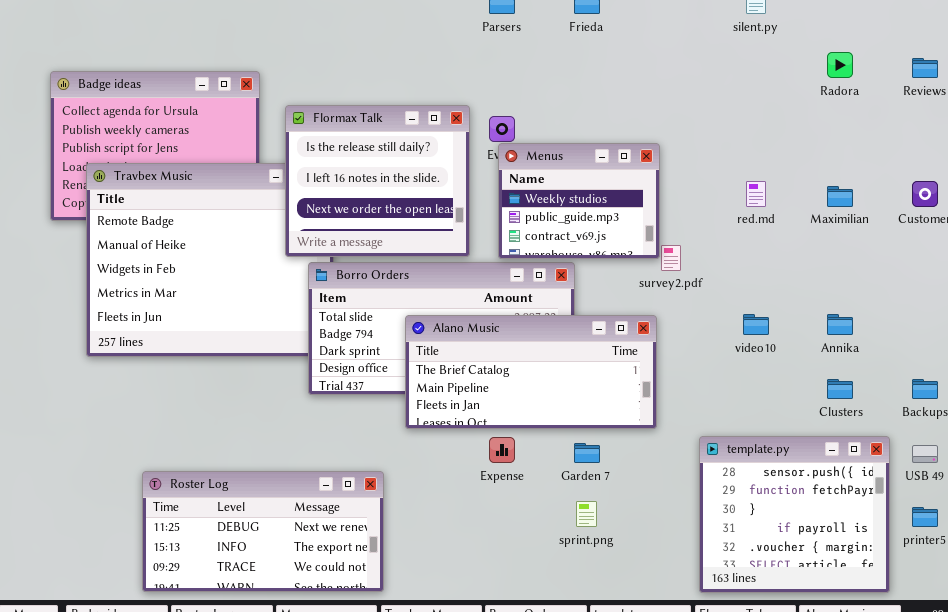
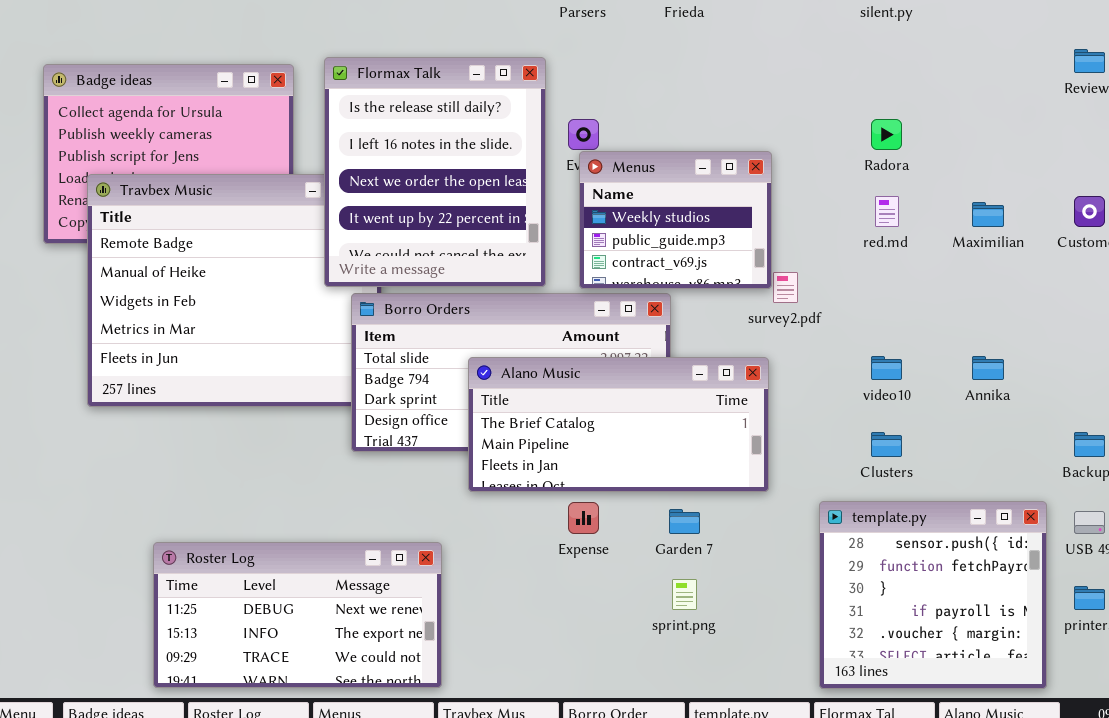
Radora: [827,52,853,78] -> [871,119,902,150], moved
Flormax Talk: [285,105,470,257] -> [324,57,546,287], resized
Clusters: [827,379,853,399] -> [871,432,902,457], moved

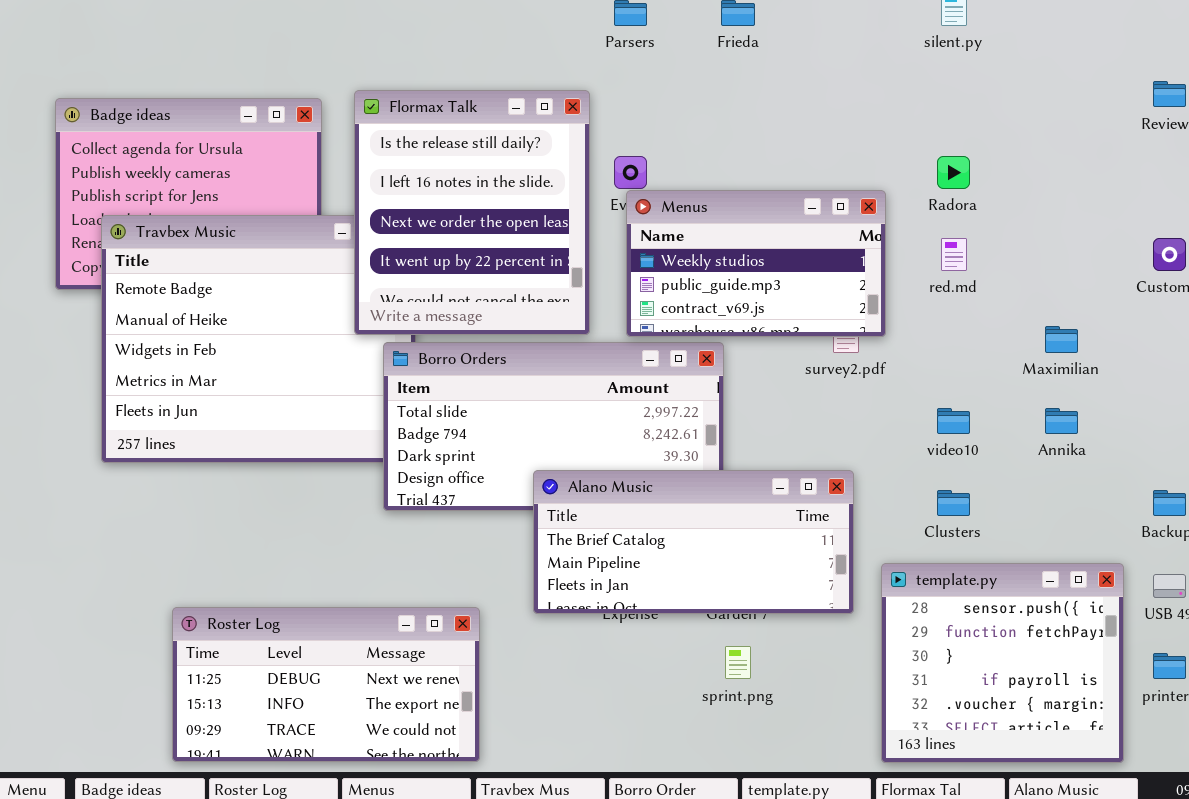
Menus: [579,151,772,289] -> [626,190,886,337], resized
Maximilian: [972,202,1004,227] -> [1045,326,1078,353], moved
Alano Music: [468,357,769,492] -> [533,470,854,614], moved

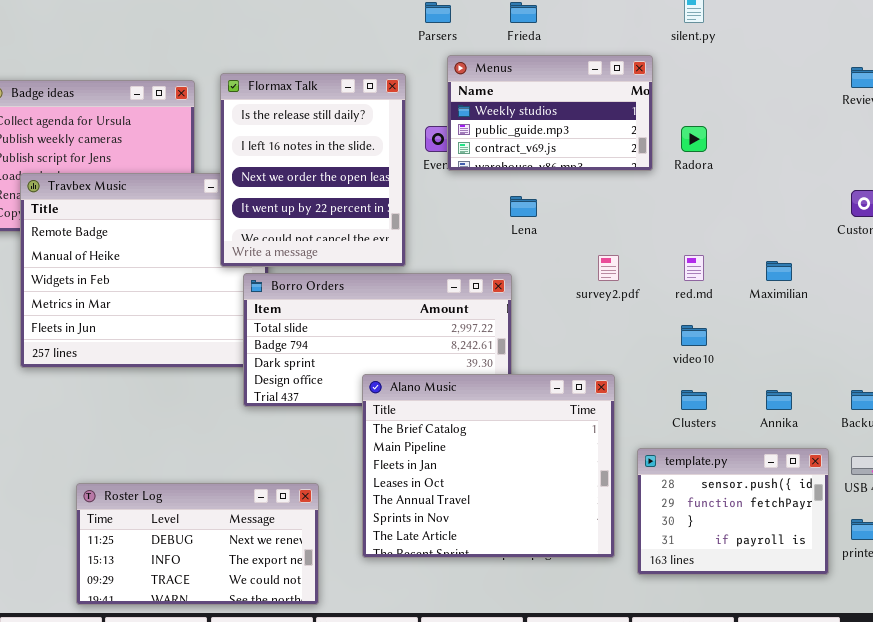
Menus: [626,190,886,337] -> [447,55,653,171], moved
red.md: [941,238,967,271] -> [684,255,704,281], moved
Annika: [1045,408,1078,434] -> [766,390,792,410], moved
Alano Music: [533,470,854,614] -> [362,374,615,558], resized
template.py: [881,563,1124,763] -> [637,448,829,575], resized

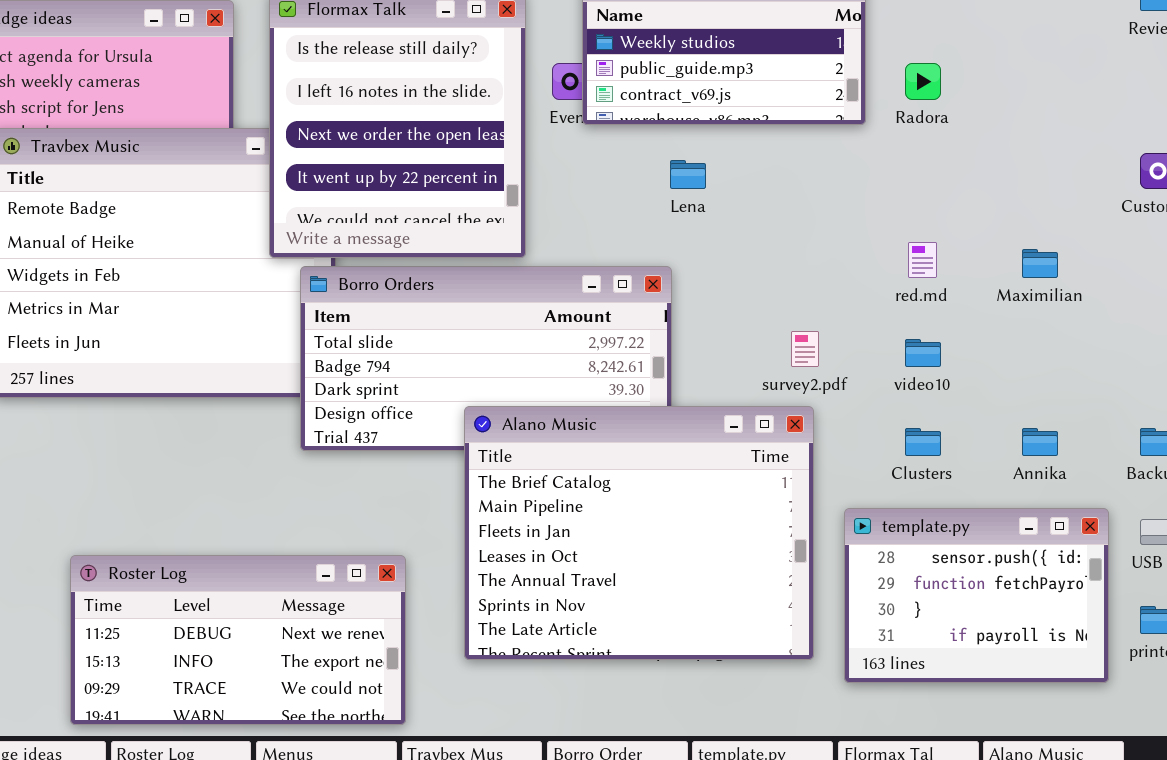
survey2.pdf: [598,255,619,281] -> [791,331,819,367], moved

